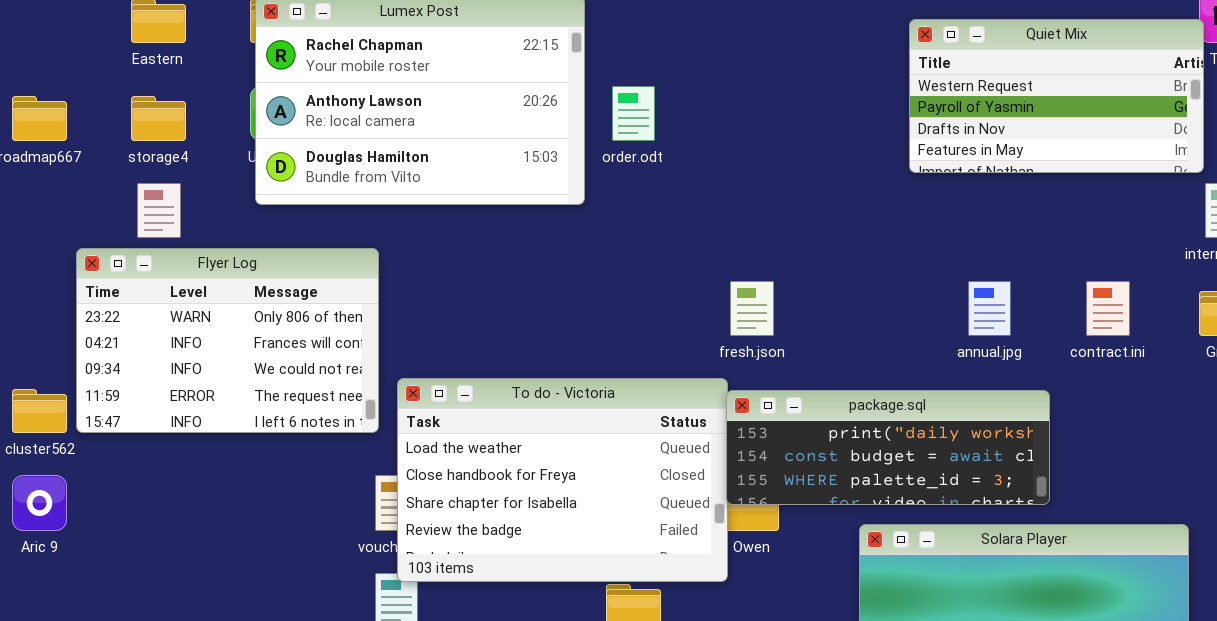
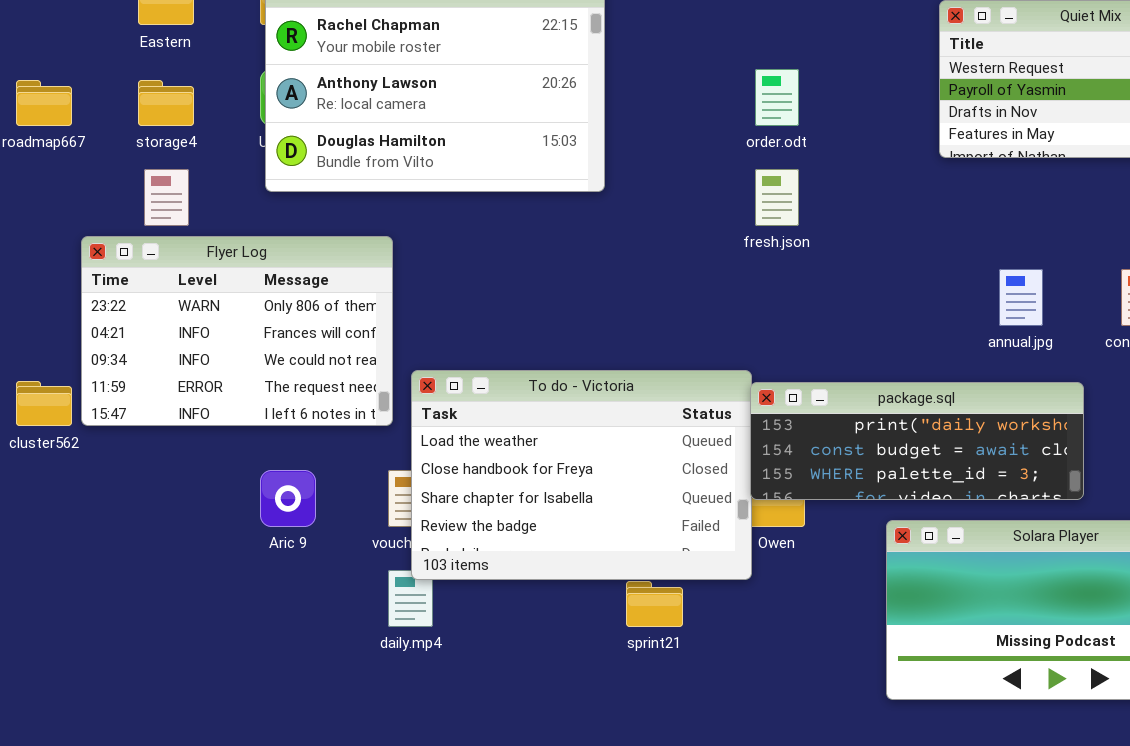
order.odt: [612,86,655,141] -> [755,69,799,126], moved
fresh.json: [730,281,774,336] -> [755,169,799,226], moved
Aric 9: [12,475,67,531] -> [260,470,316,527], moved

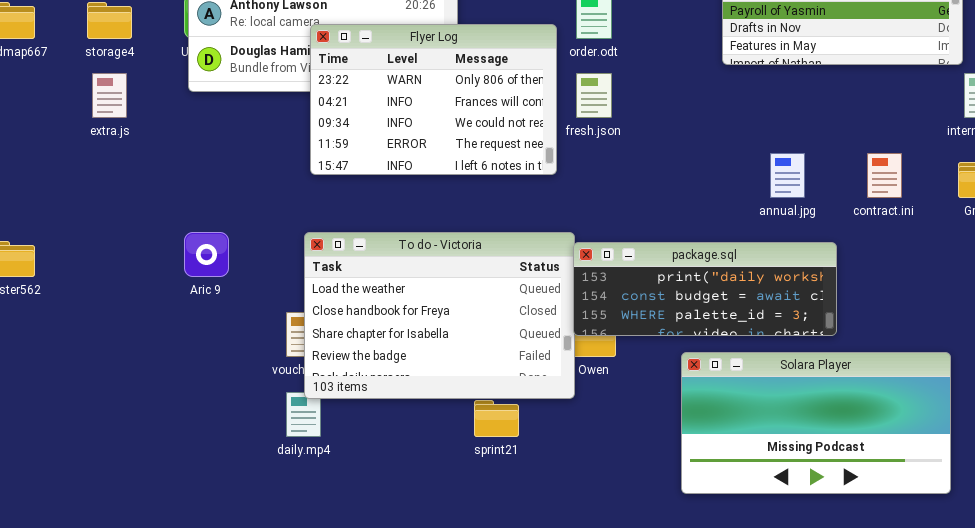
Flyer Log: [81,236,393,426] -> [310,24,557,175], moved
Aric 9: [260,470,316,527] -> [184,232,229,277], moved

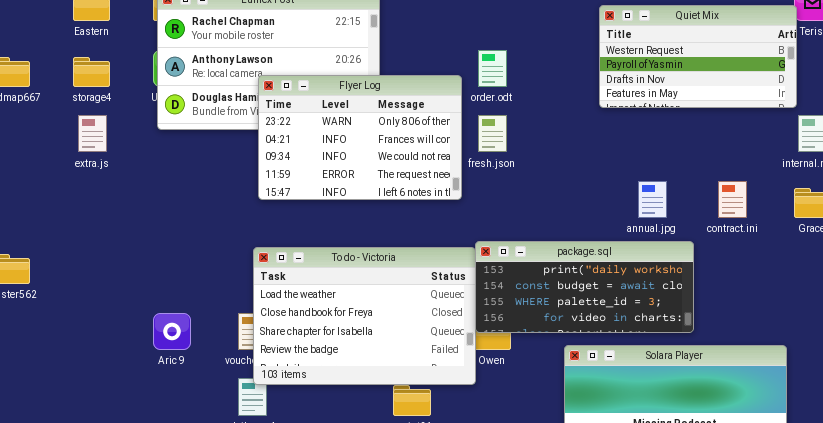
Aric 9: [184,232,229,277] -> [153,313,191,350], moved
package.sql: [573,242,837,336] -> [475,241,694,333], resized

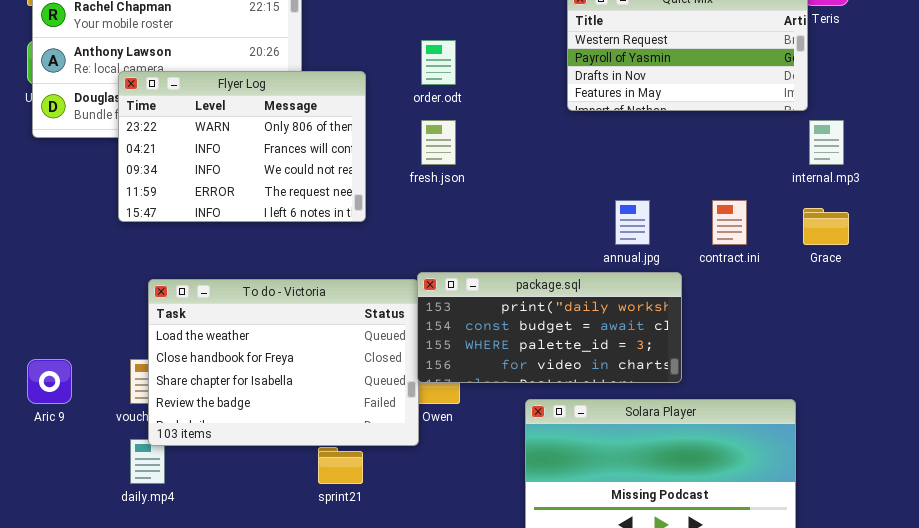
Flyer Log: [258,75,462,200] -> [118,71,366,222], moved

